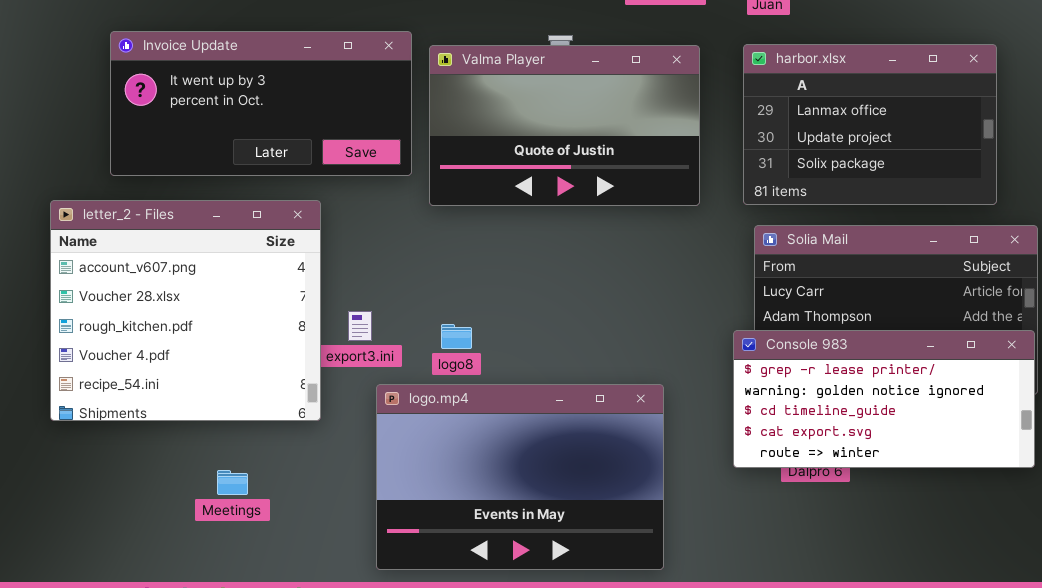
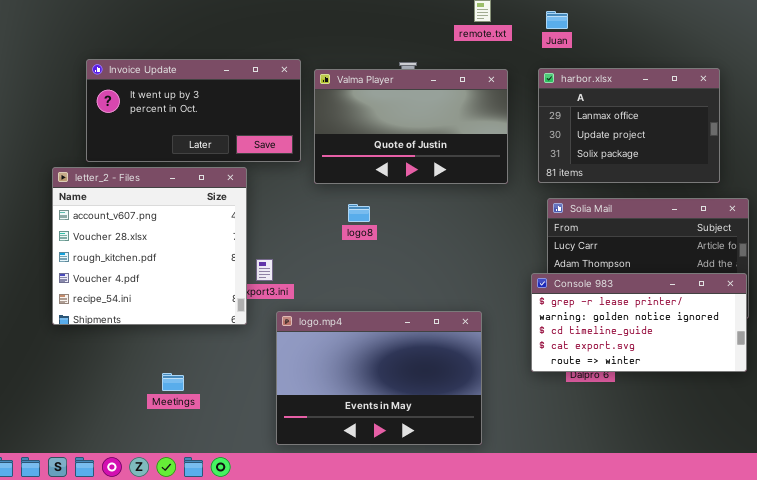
letter_2 - Files: [50,200,321,421] -> [52,167,247,325], moved
logo8: [441,324,472,349] -> [348,204,370,222], moved

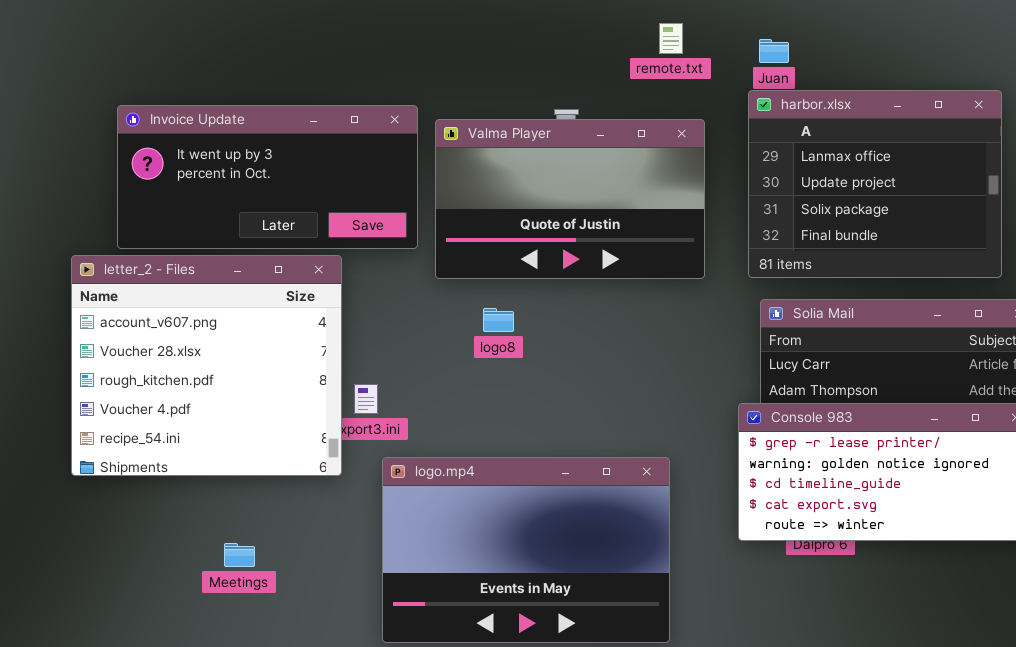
harbor.xlsx: [538,68,720,183] -> [748,90,1002,278], resized

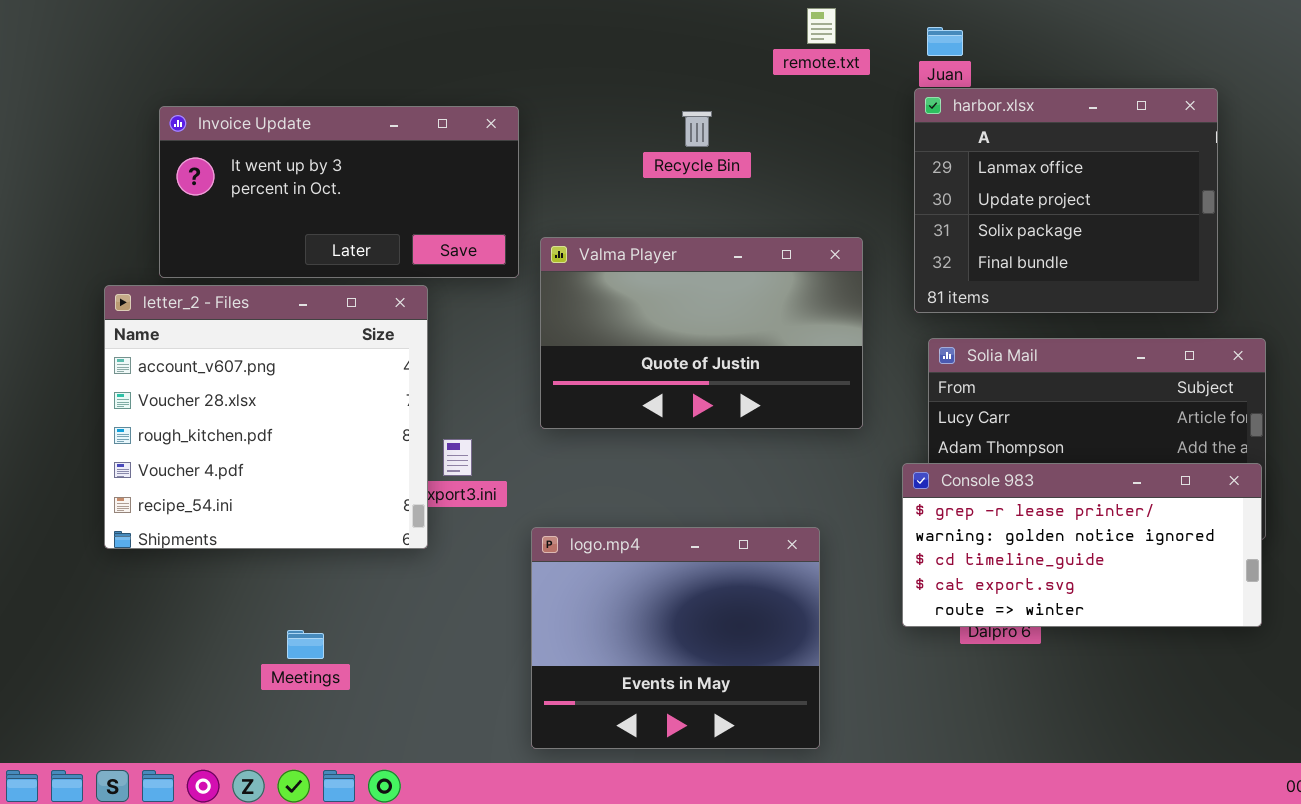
Valma Player: [435,119,705,279] -> [540,237,863,429], moved
logo.mp4: [382,457,670,643] -> [531,527,820,749], resized

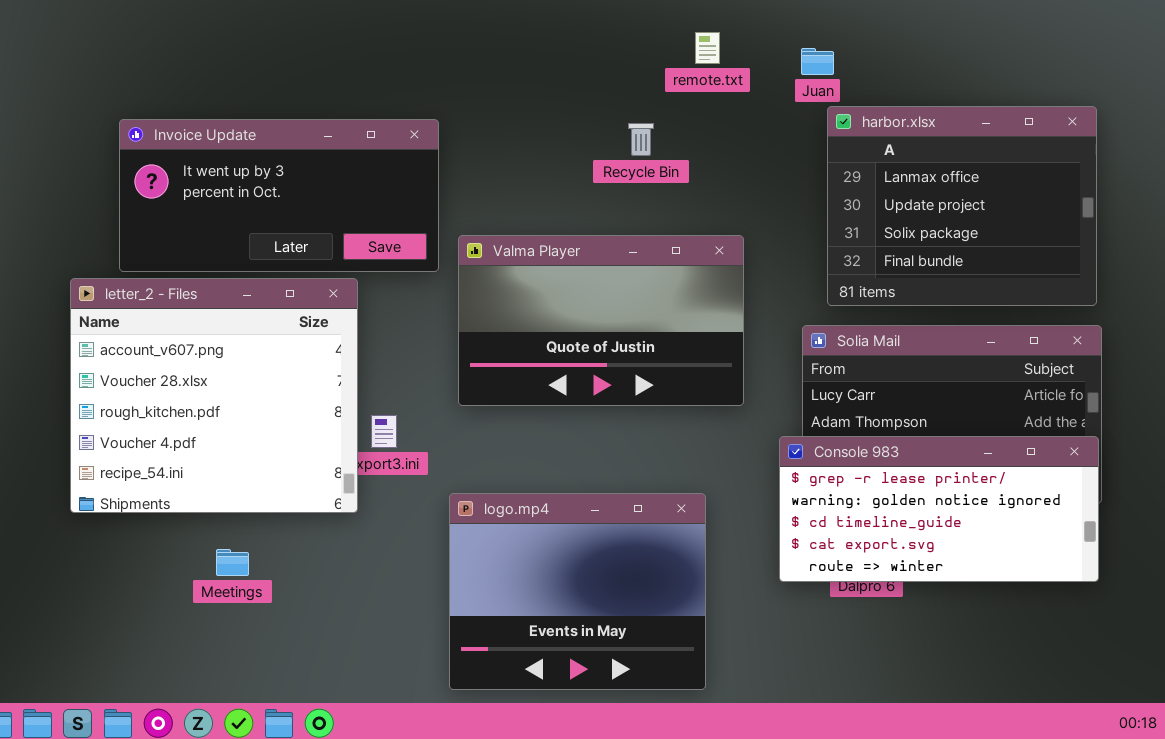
harbor.xlsx: [914,88,1218,313] -> [827,106,1097,306], moved
Recycle Bin: [682,111,712,147] -> [628,123,654,156], moved
Meetings: [287,630,324,659] -> [216,549,249,576], moved

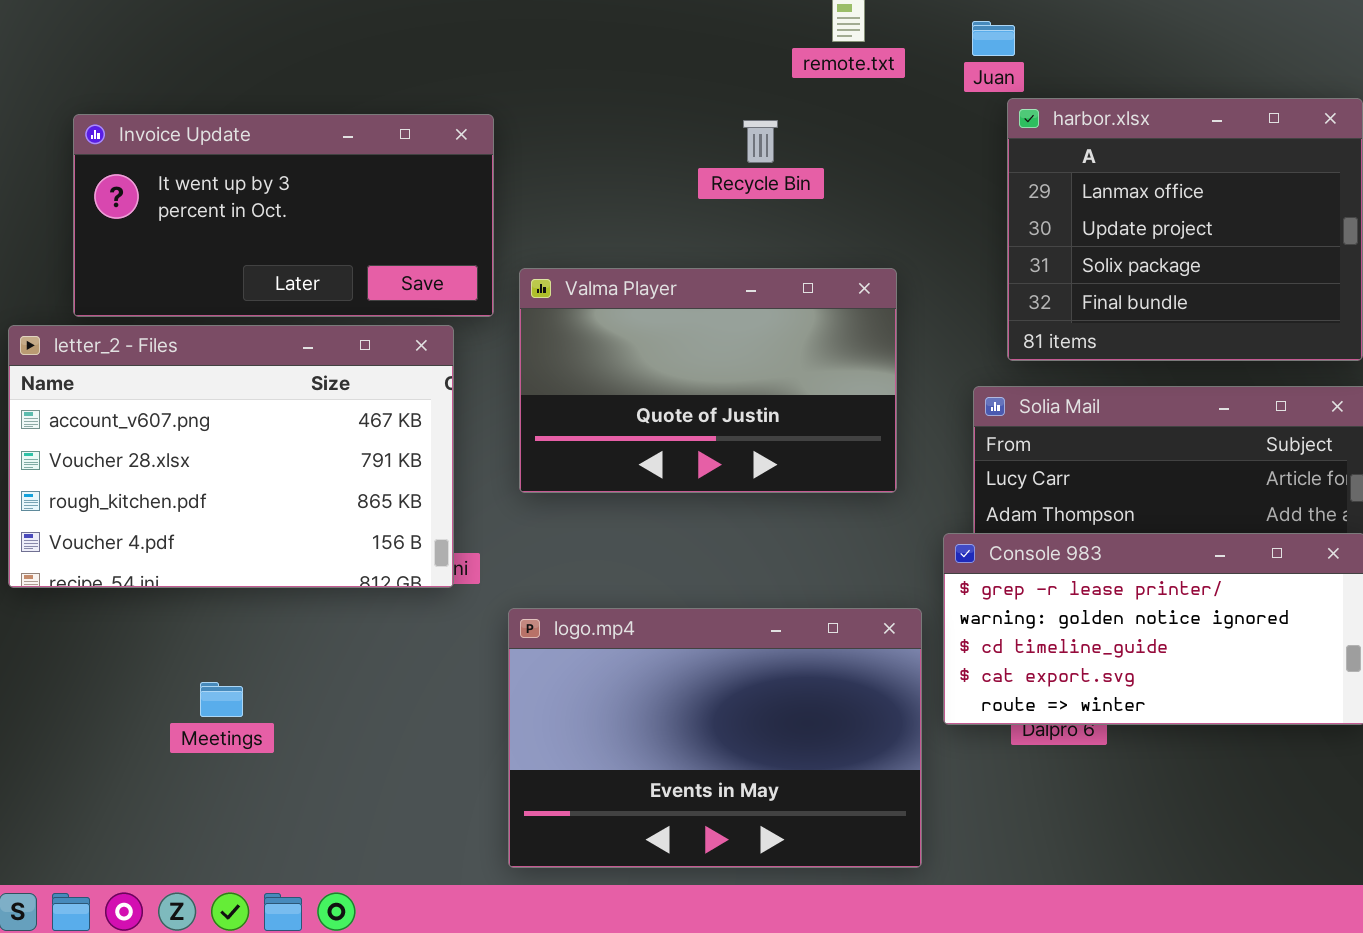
letter_2 - Files: [70,278,358,513] -> [8,325,454,588], resized
logo.mp4: [449,493,706,690] -> [508,608,922,868], resized

